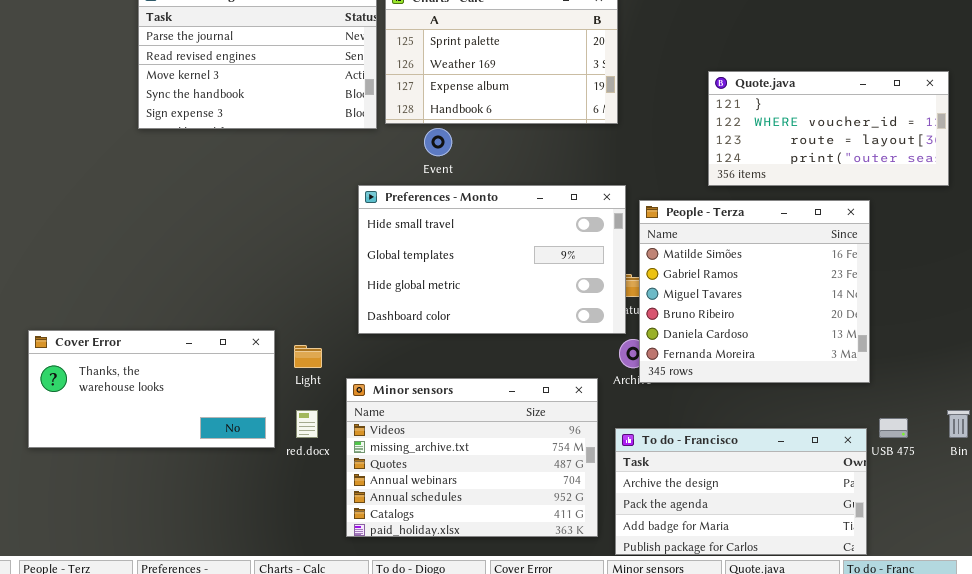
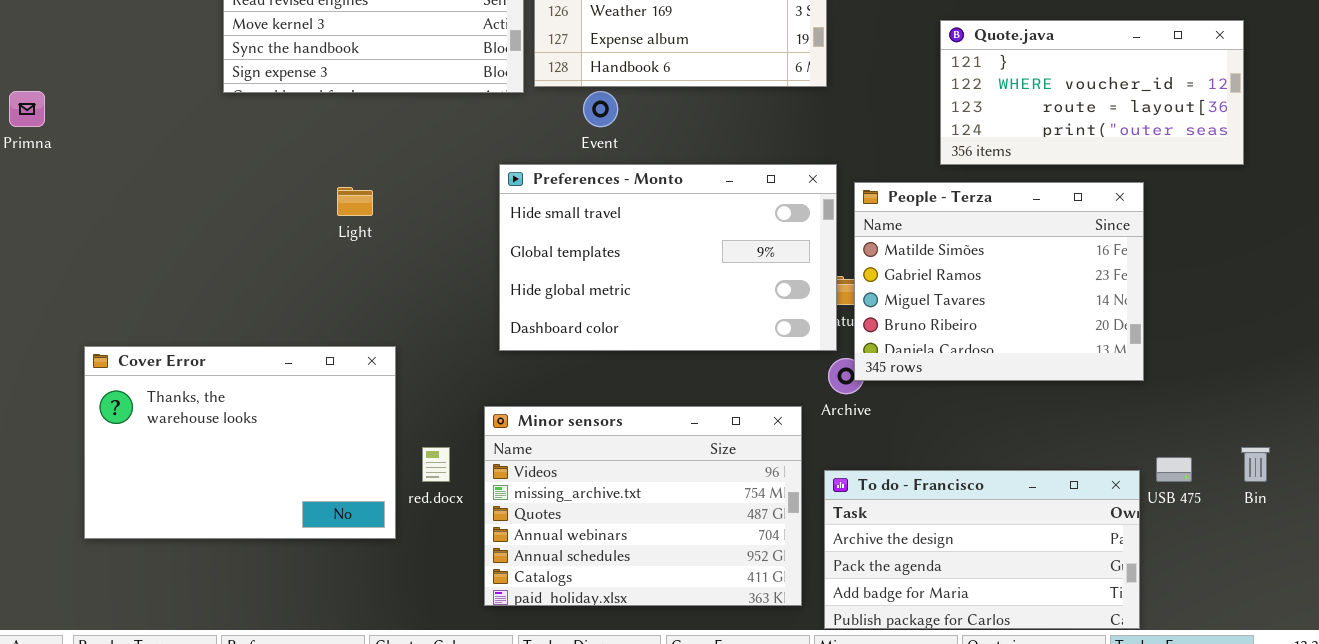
People - Terza: [639,200,870,383] -> [854,182,1144,381], resized
Cover Error: [28,330,275,448] -> [84,346,396,539], resized
Light: [294,345,322,368] -> [337,187,373,216], moved

